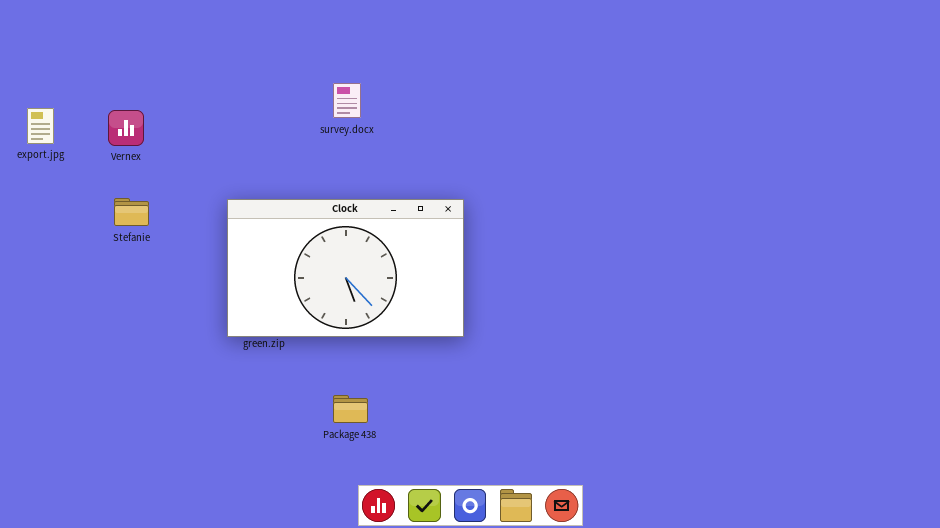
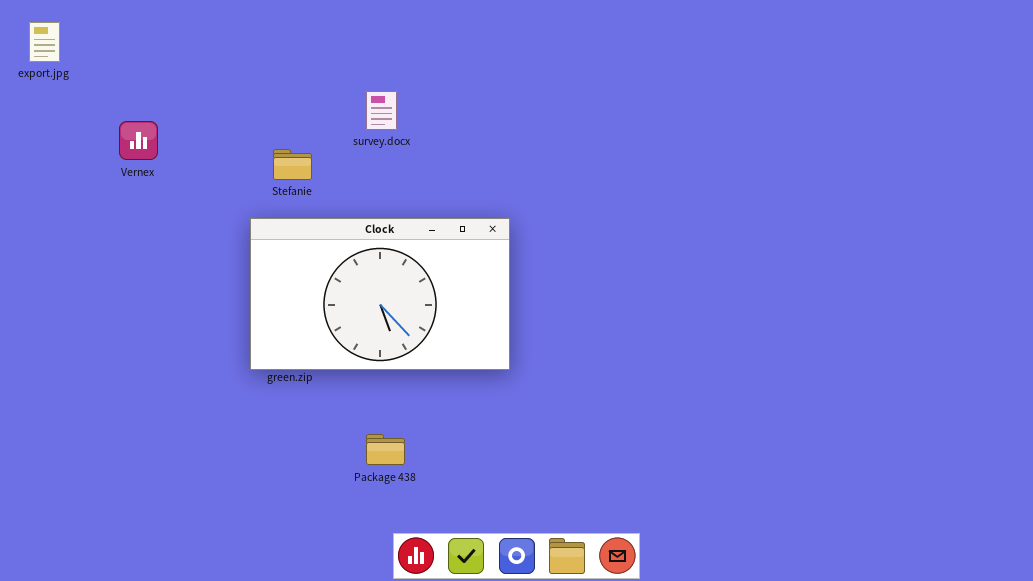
export.jpg: [27,108,54,144] -> [29,22,60,62], moved
Stefanie: [114,198,149,226] -> [273,149,312,180], moved

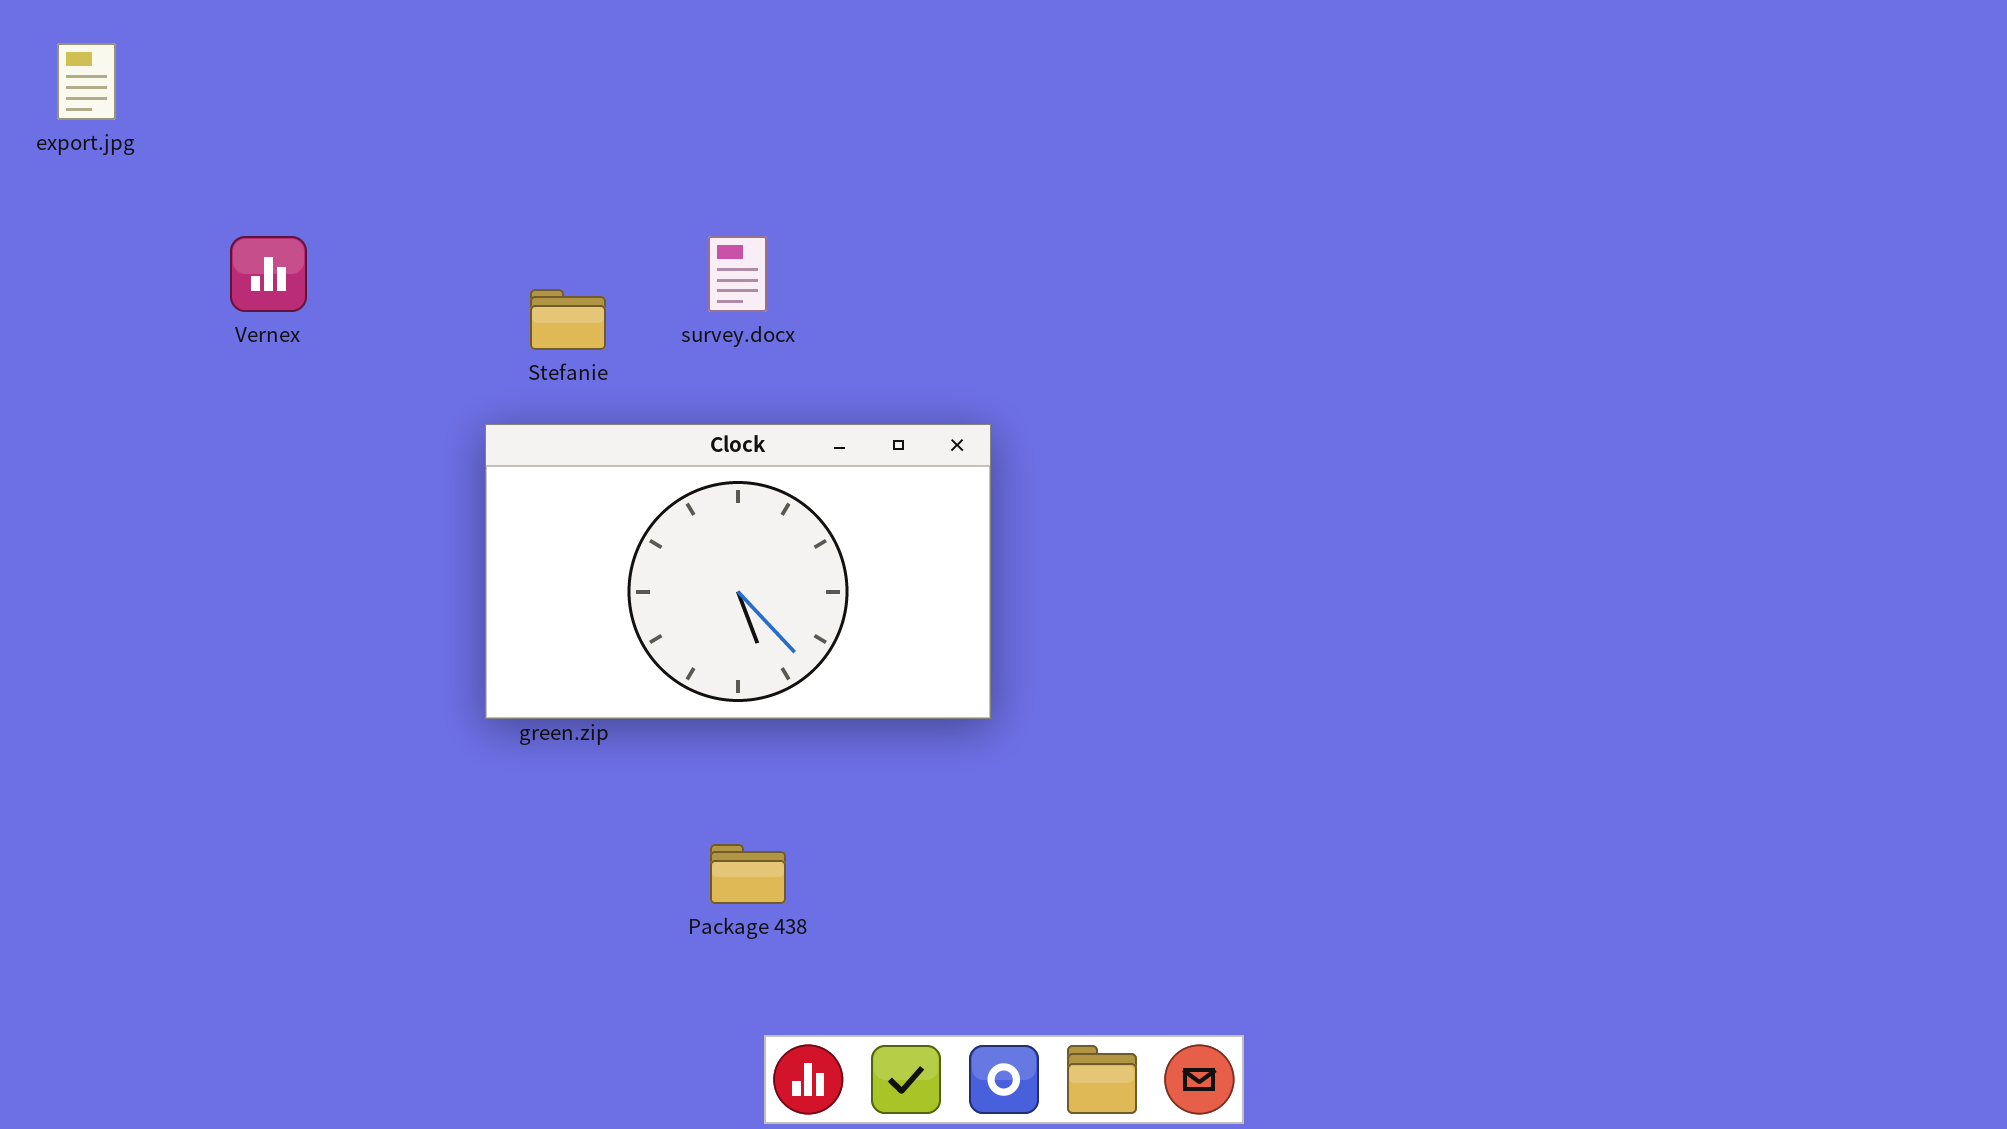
survey.docx: [366,91,397,130] -> [708,236,767,312], moved

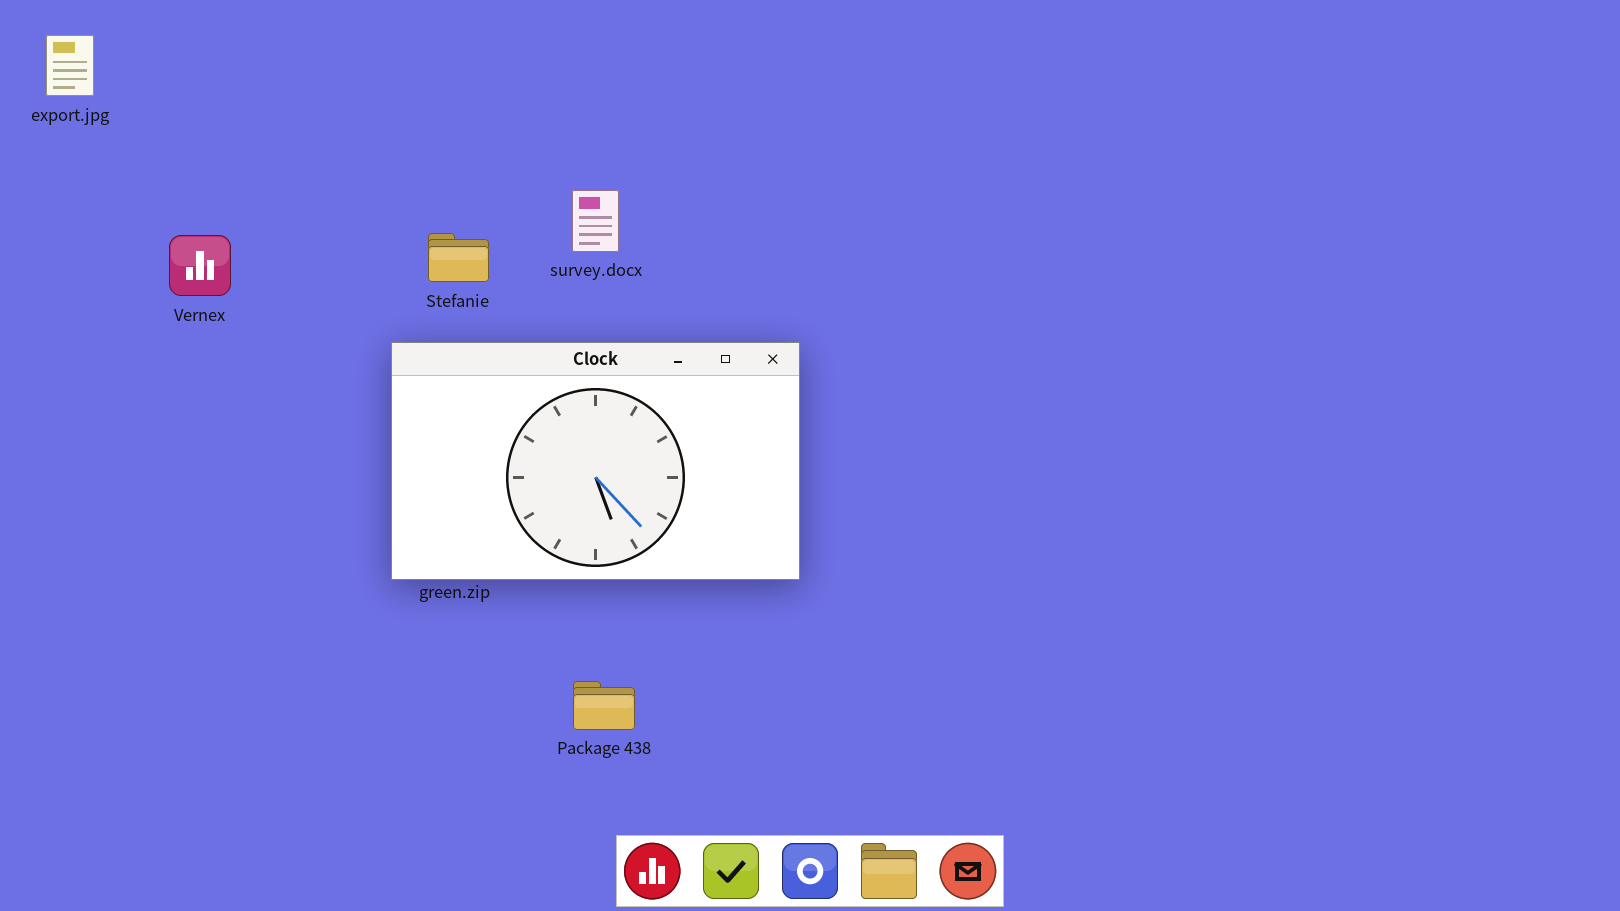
Vernex: [230,236,307,312] -> [169,235,231,296], moved

